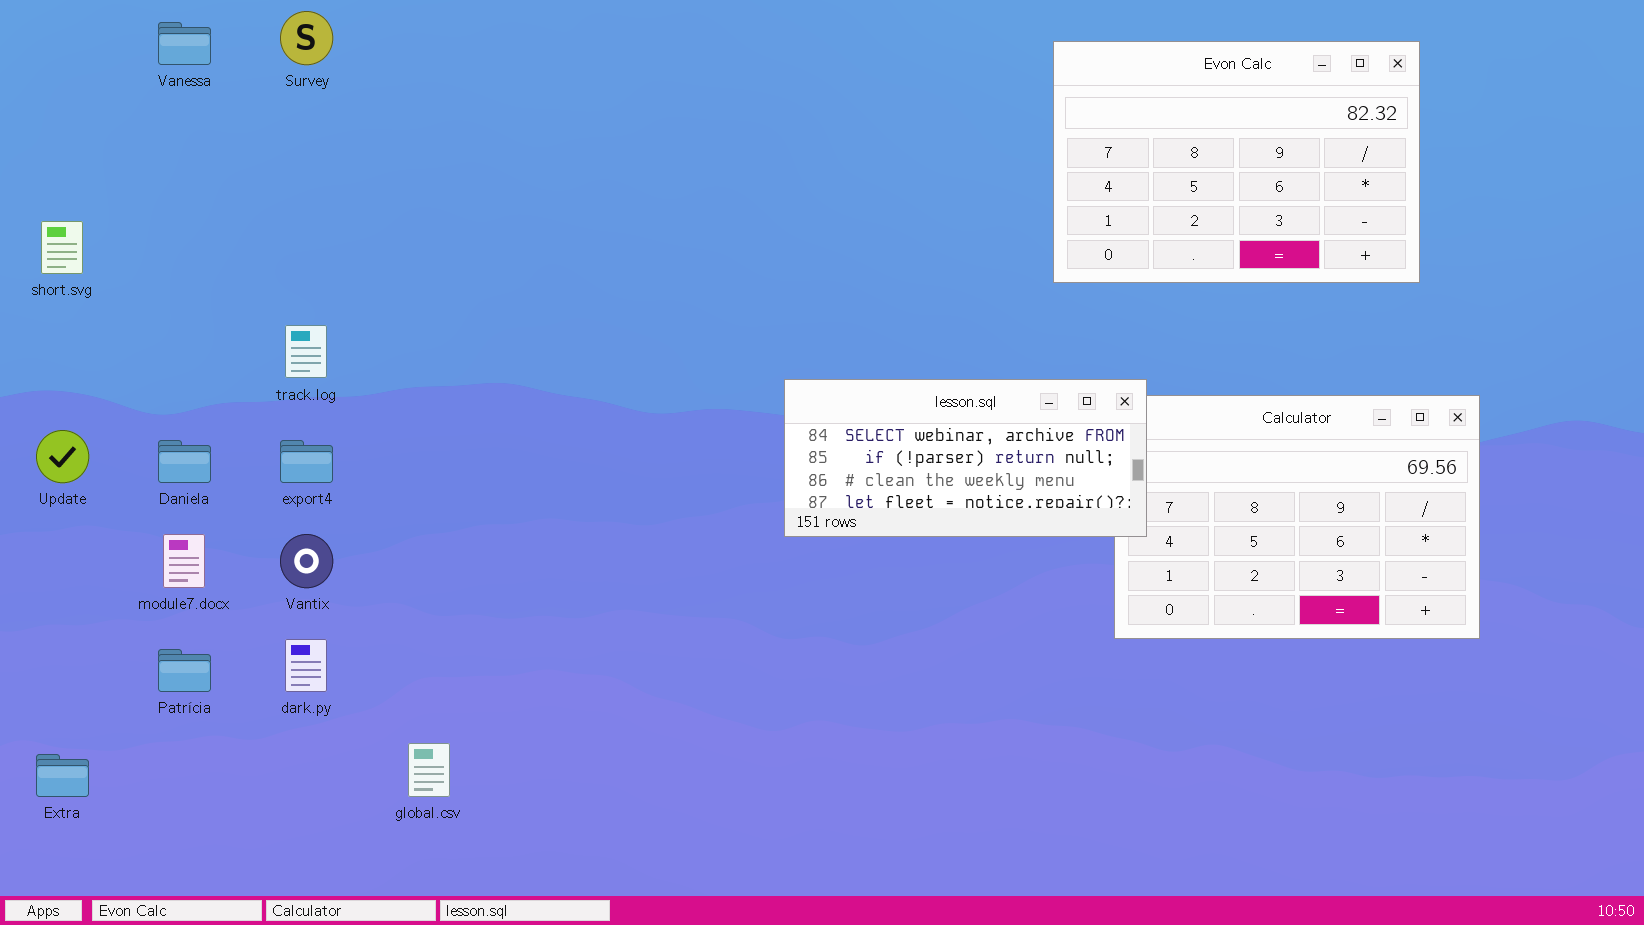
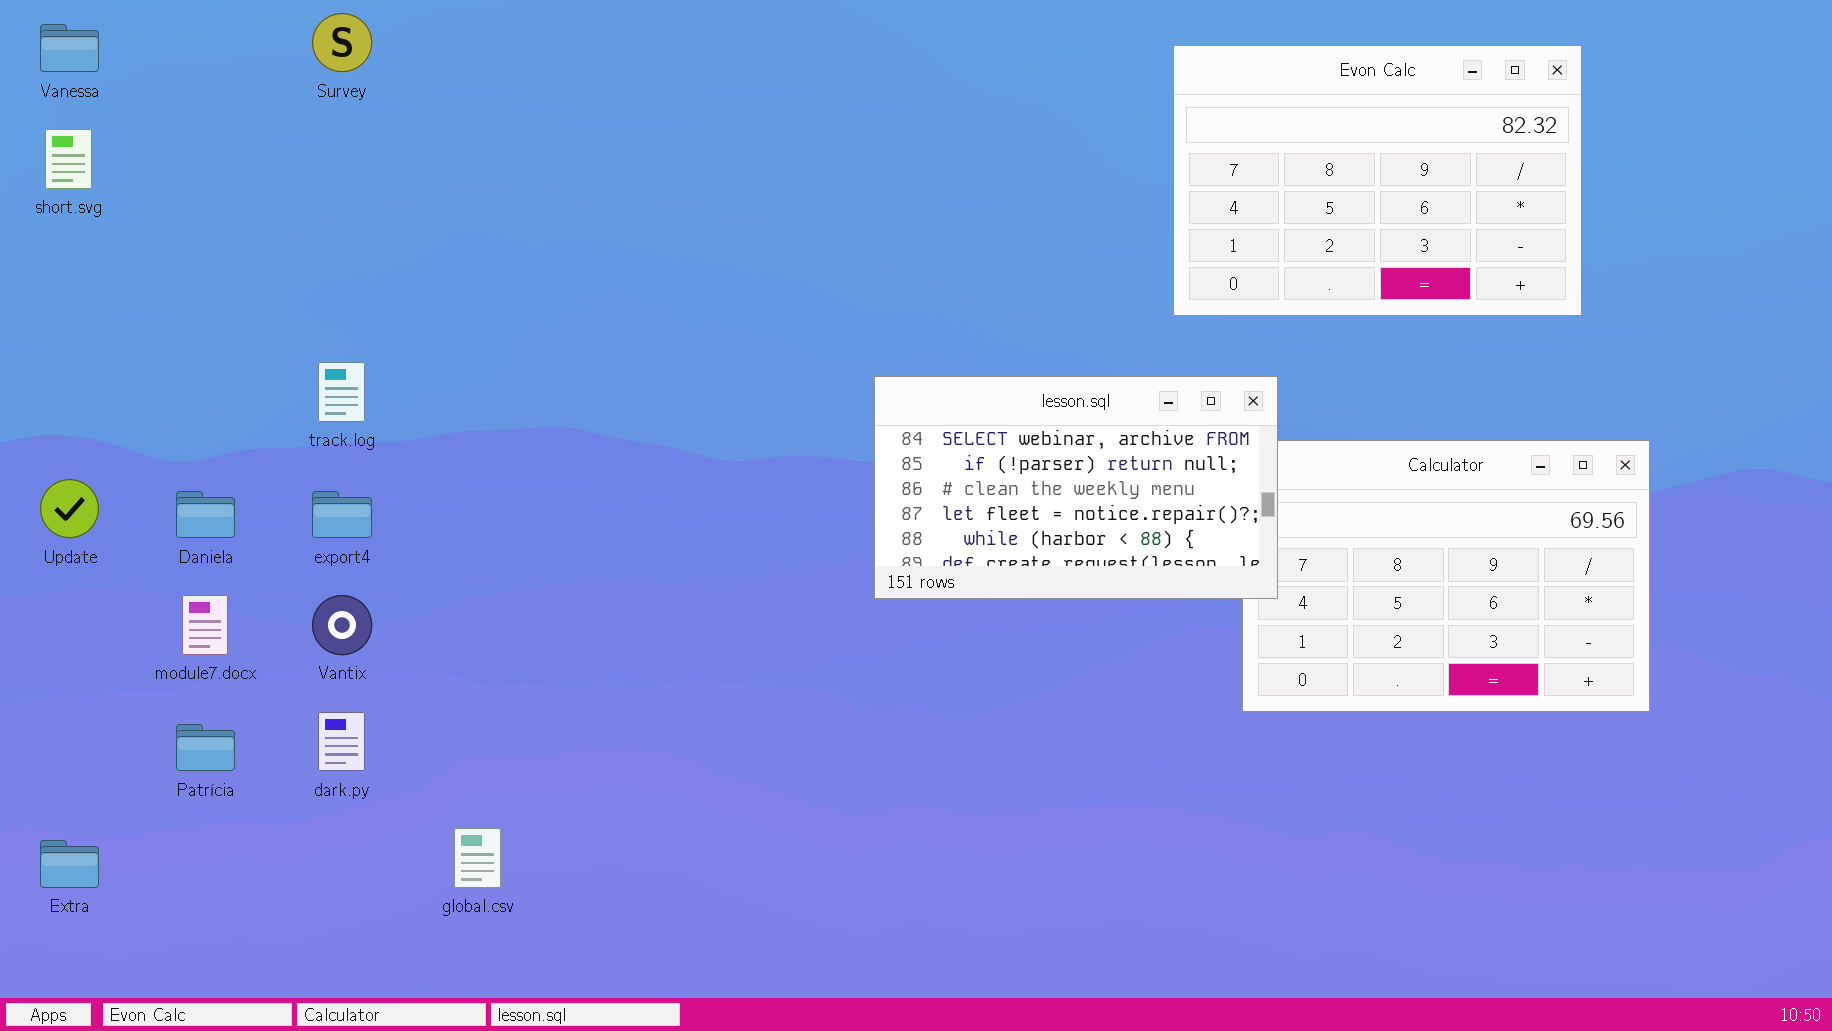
Vanessa: [158,22,211,65] -> [40,24,99,72], moved
short.svg: [41,221,83,274] -> [45,129,92,189], moved
lesson.sql: [784,379,1147,537] -> [874,376,1278,599], resized

